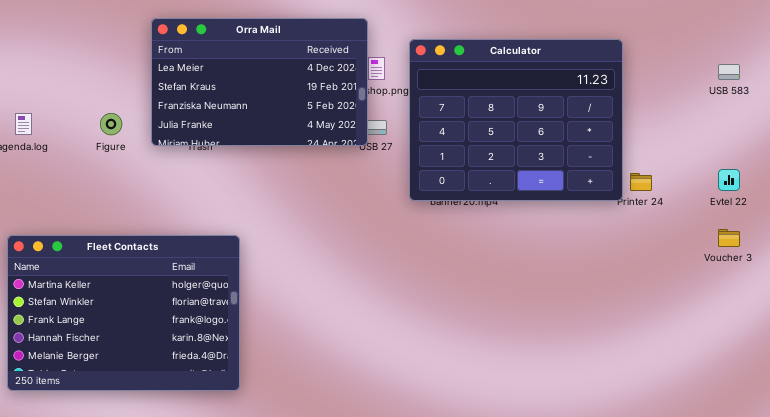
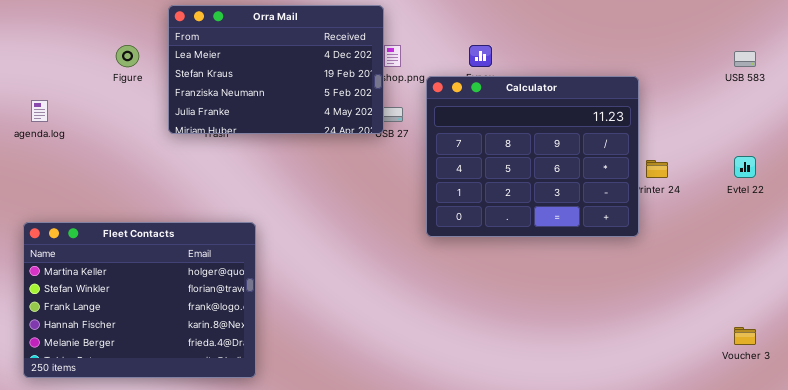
Calculator: [409,39,623,201] -> [426,76,639,237], moved
Figure: [100,113,122,135] -> [116,45,139,67], moved
Voucher 3: [718,229,740,247] -> [734,327,756,345], moved

